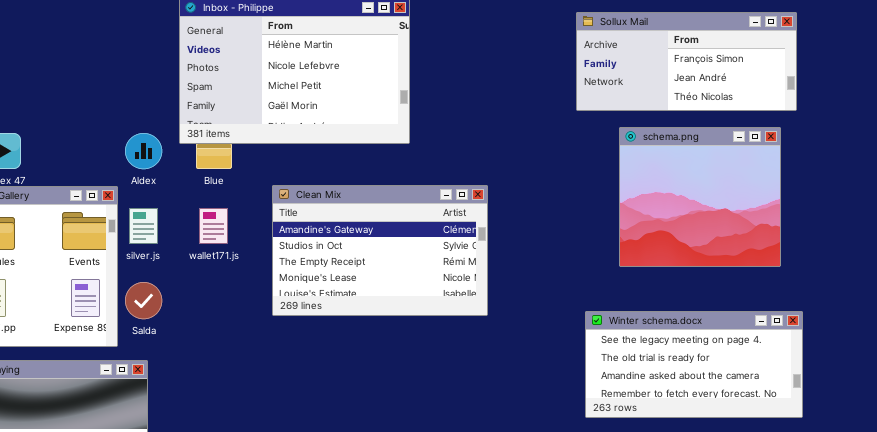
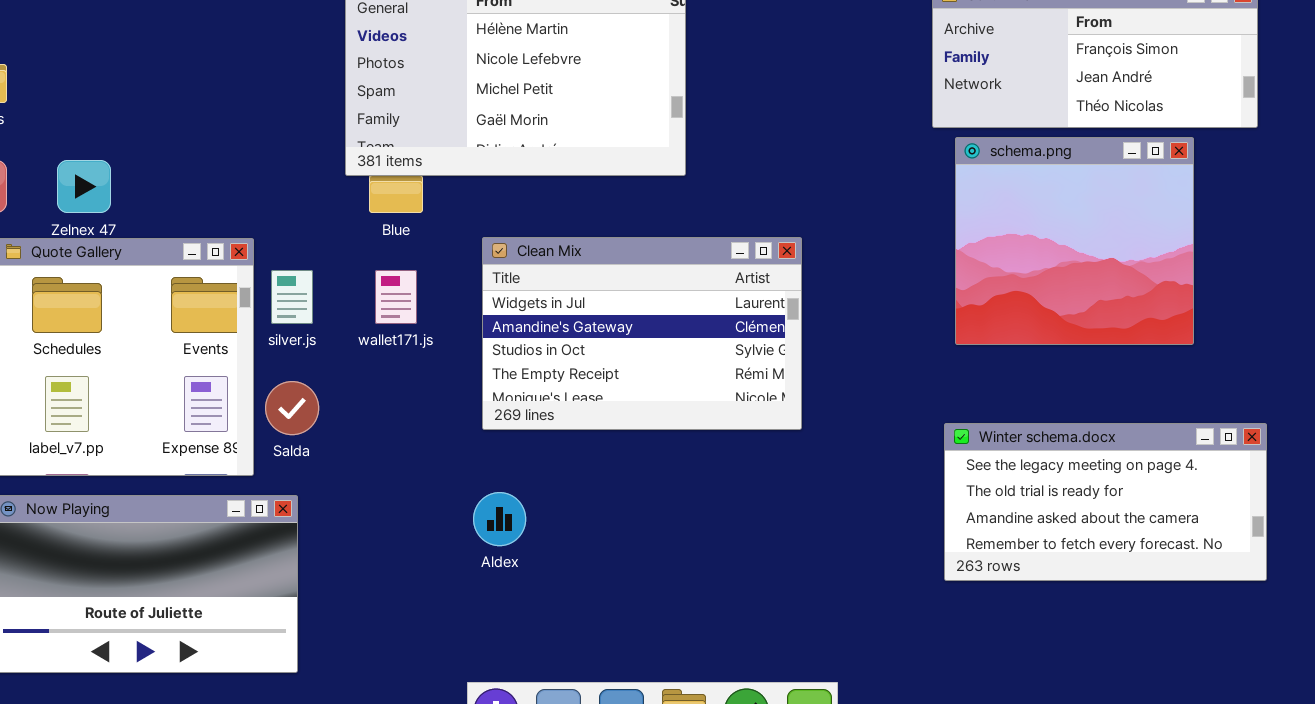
schema.png: [619,127,781,267] -> [955,137,1194,345], moved
Aldex: [125,133,162,169] -> [473,492,526,546], moved
Clean Mix: [272,185,488,316] -> [482,237,802,430], scrolled up 1 row

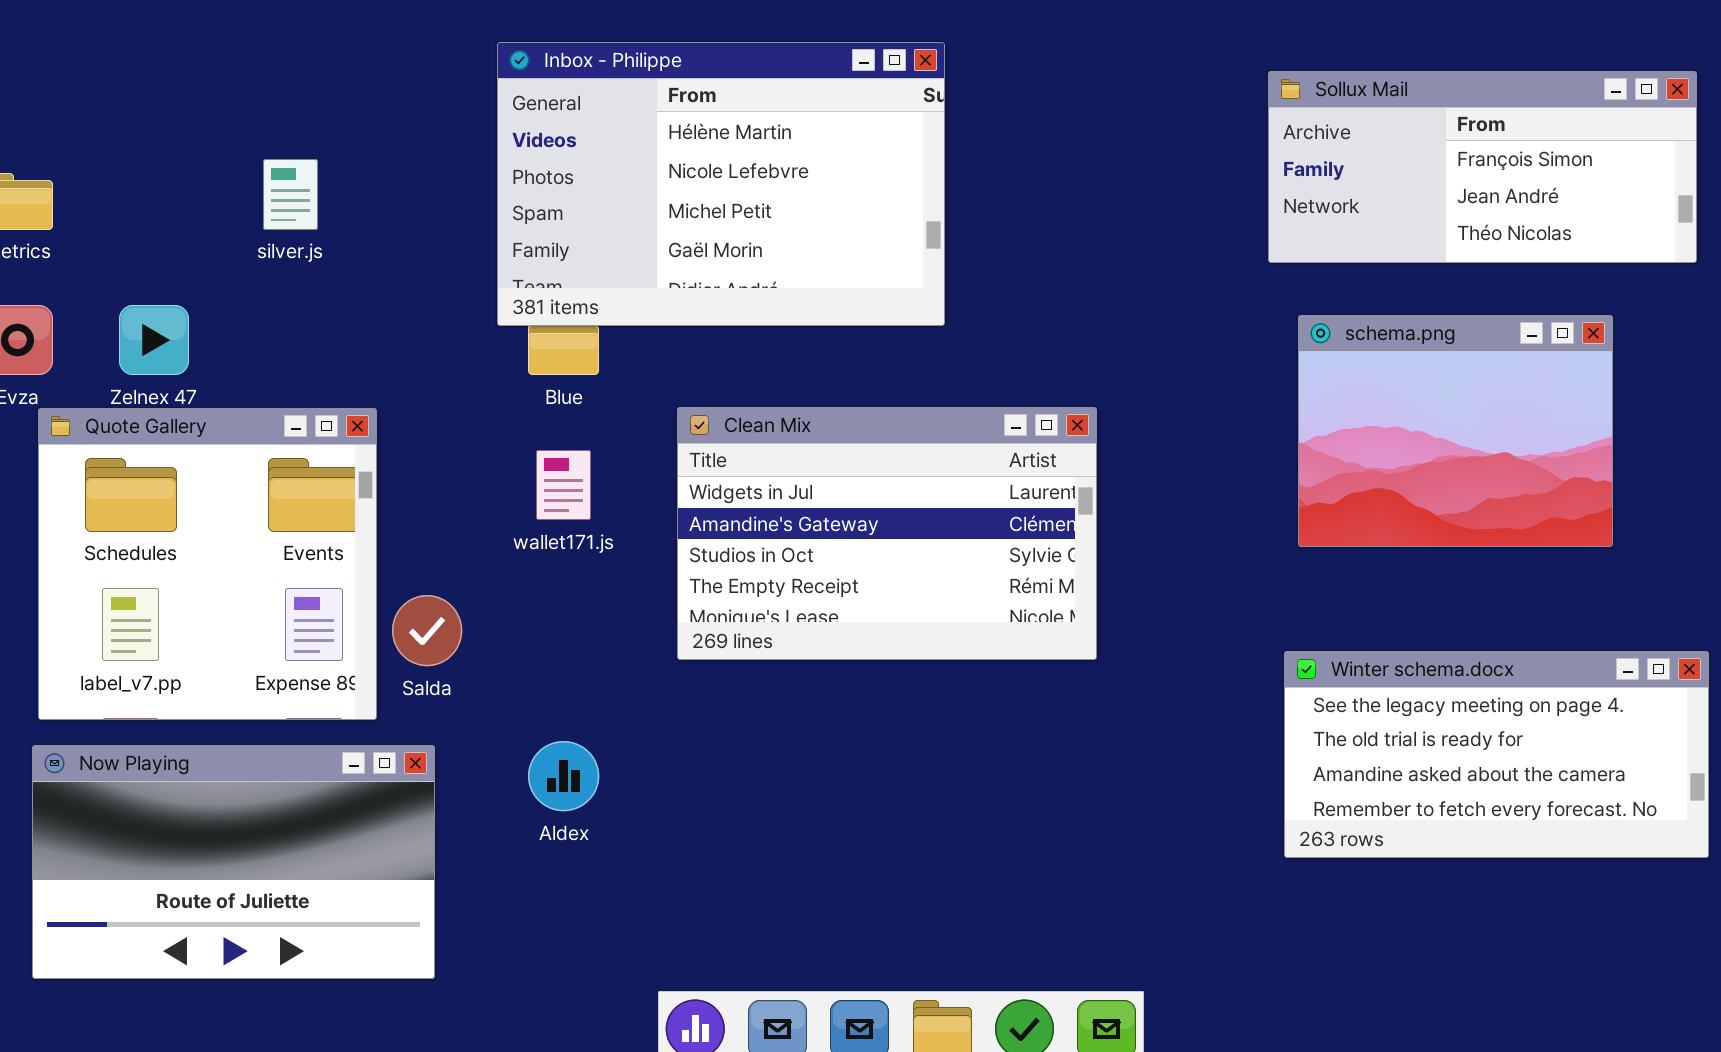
schema.png: [955,137,1194,345] -> [1298,315,1613,547], resized
silver.js: [271,270,313,324] -> [263,159,318,230], moved
Aldex: [473,492,526,546] -> [528,741,599,811], moved

